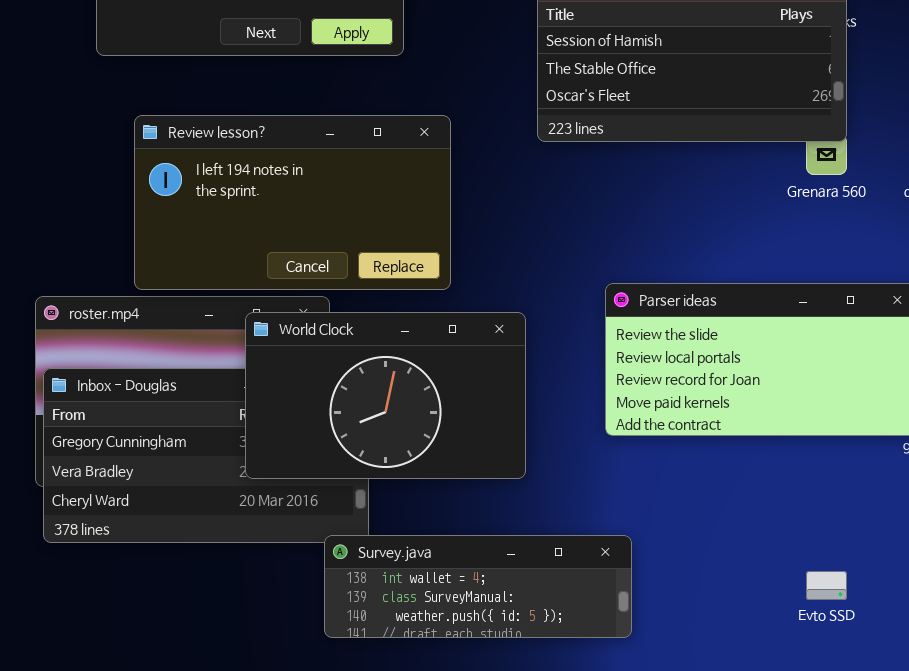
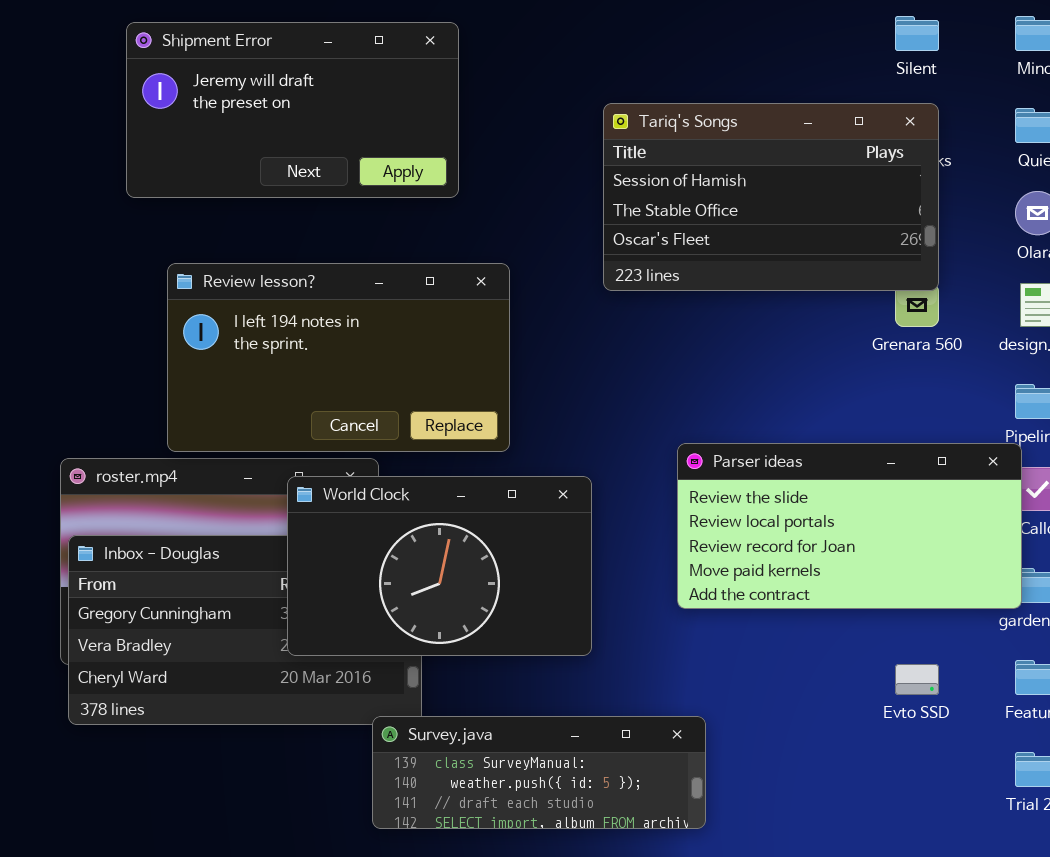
Survey.java: [324,535,632,638] -> [372,716,706,829], scrolled down 1 row
Evto SSD: [806,571,847,600] -> [895,664,939,695], moved

